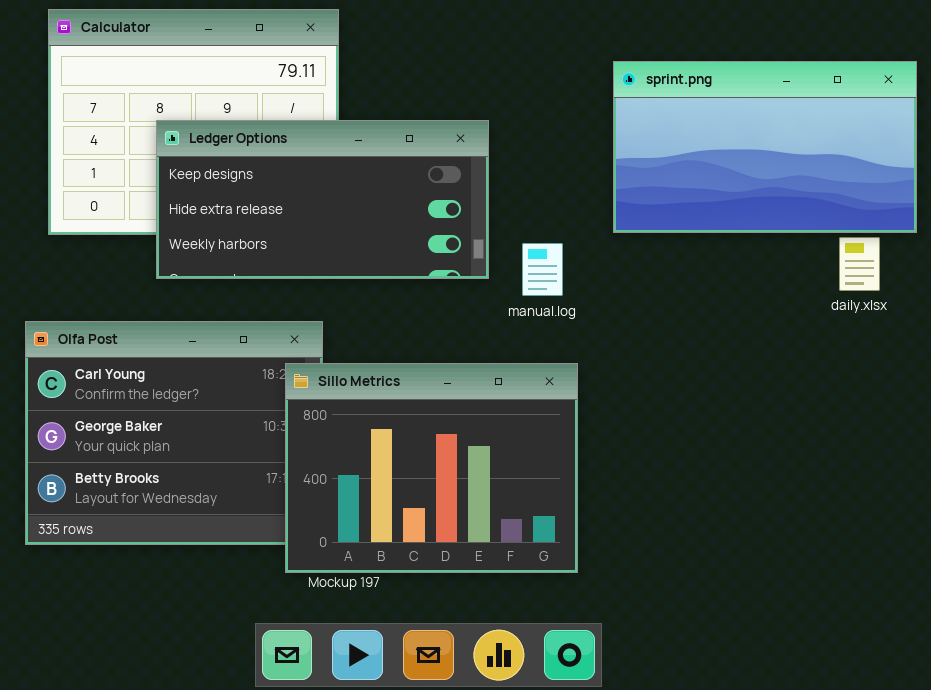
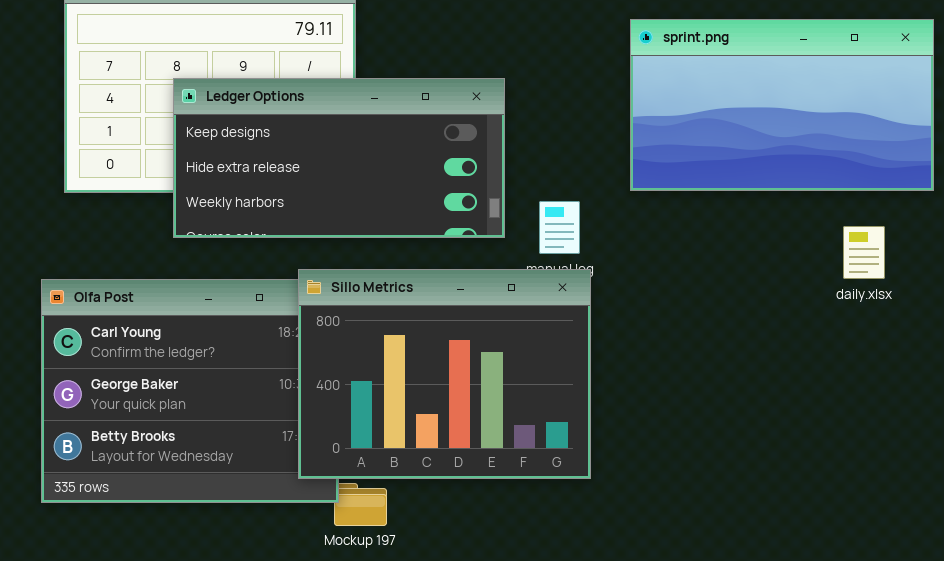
daily.xlsx: [839,237,880,291] -> [843,226,885,279], moved
Sillo Metrics: [285,363,578,573] -> [298,269,591,479], moved

